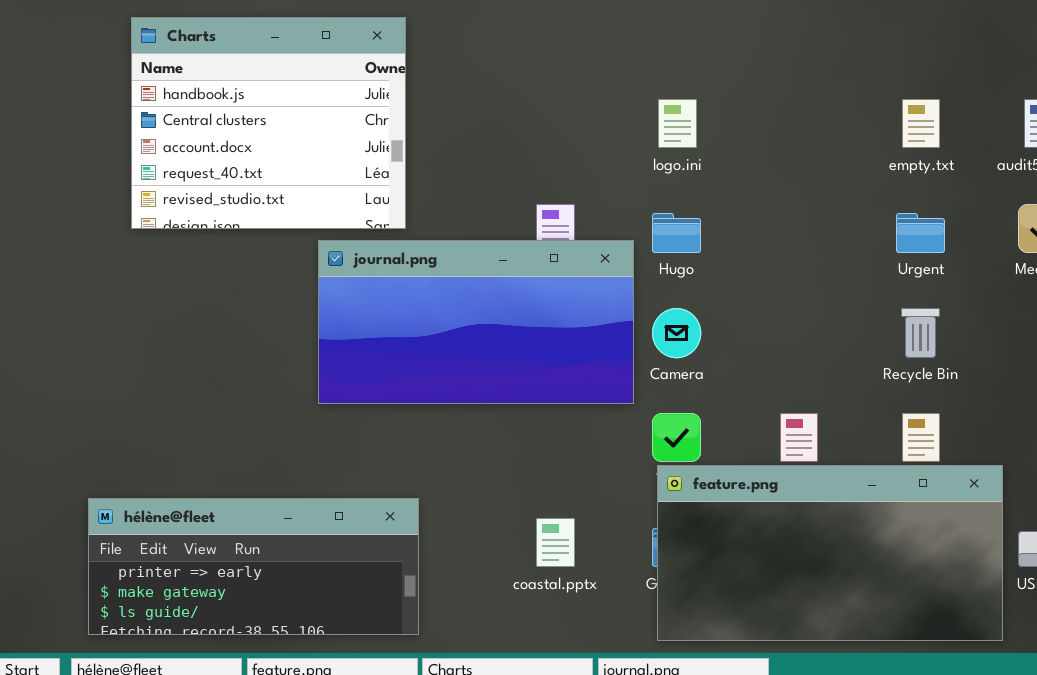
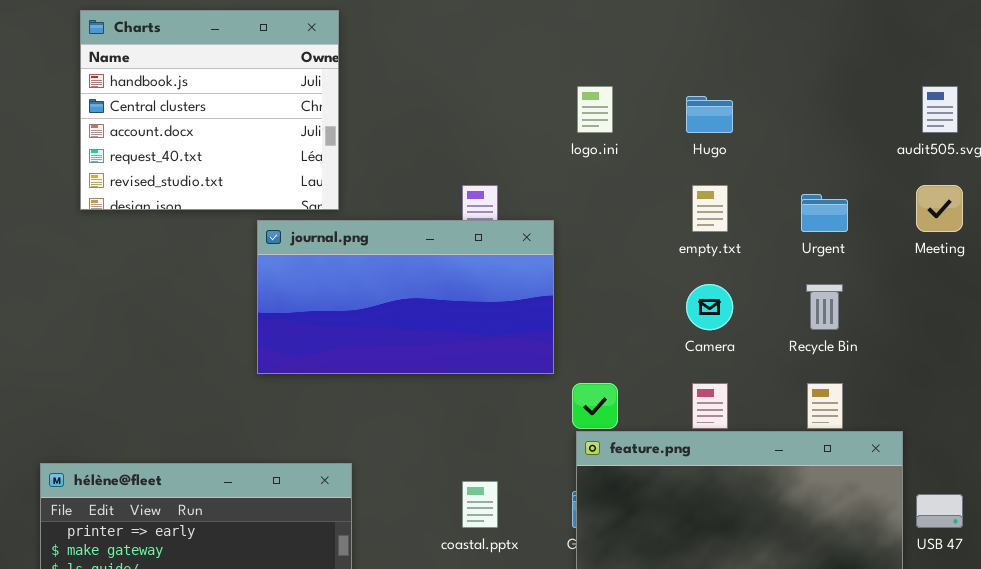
empty.txt: [902,99,940,148] -> [692,185,728,232], moved
Hugo: [652,213,701,253] -> [686,96,733,133], moved
Camera: [652,308,701,358] -> [686,284,733,330], moved

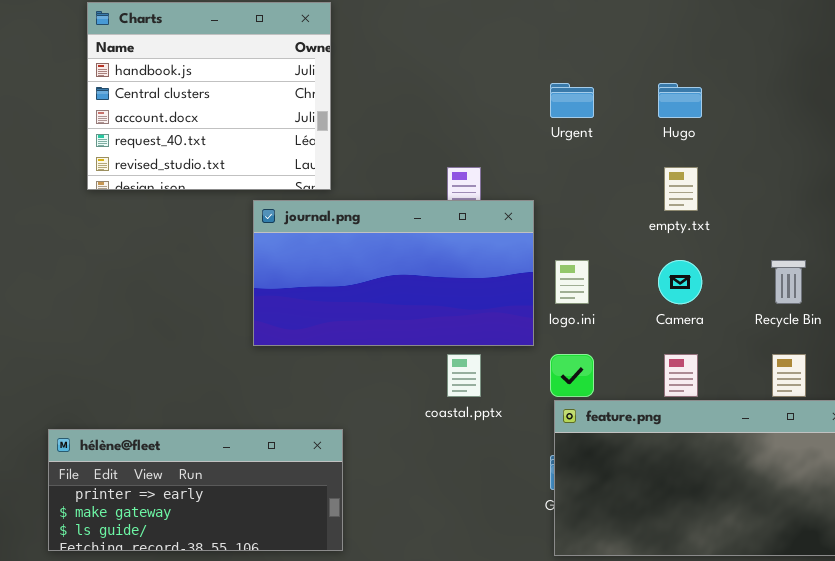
logo.ini: [577,86,613,133] -> [555,260,589,304], moved
Urgent: [801,194,848,232] -> [550,83,594,118], moved
coastal.pptx: [462,481,498,528] -> [447,354,481,397], moved

